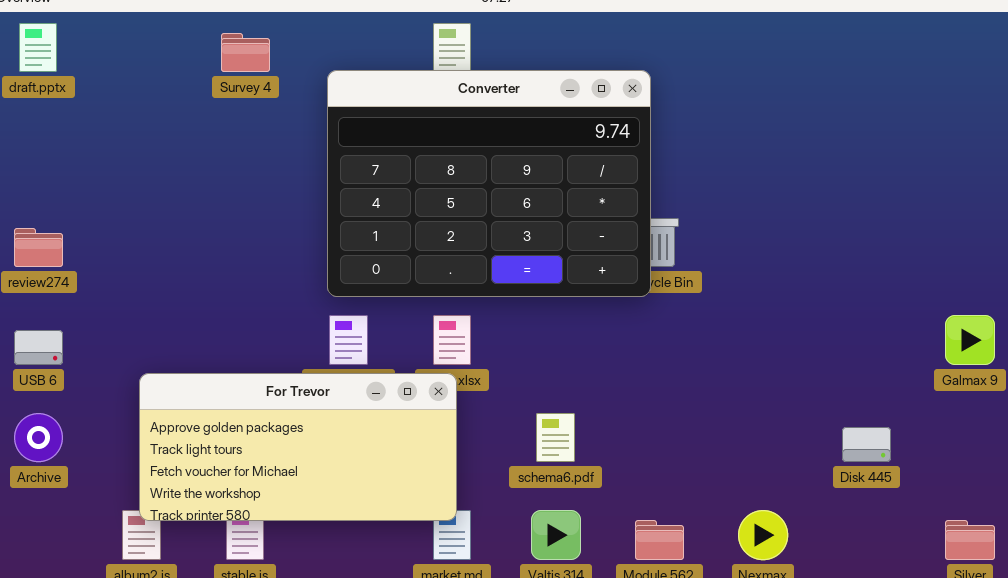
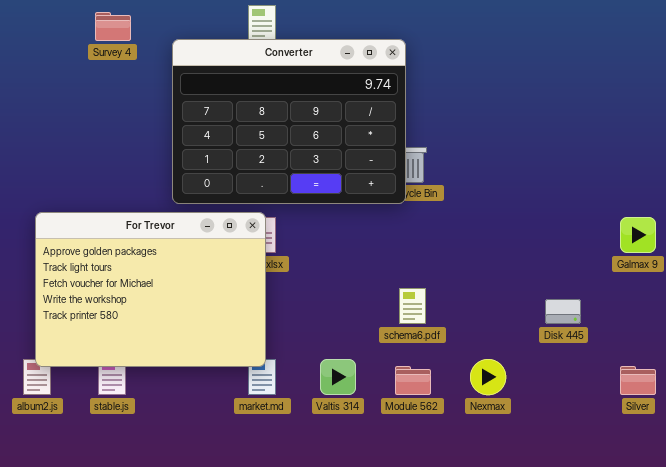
For Trevor: [139,373,457,521] -> [35,212,266,367], resized
schema6.pdf: [536,413,575,462] -> [399,288,426,324], moved

